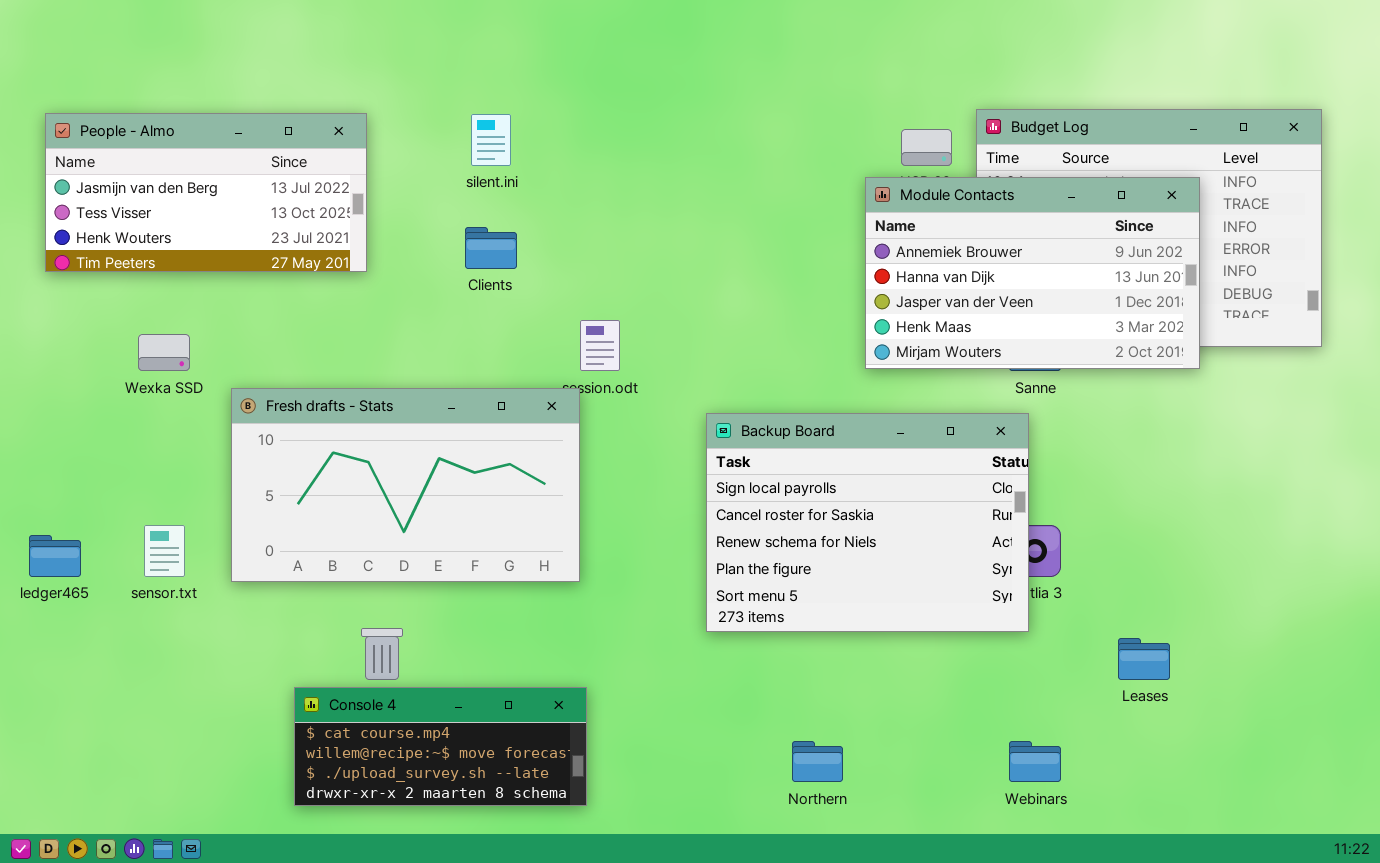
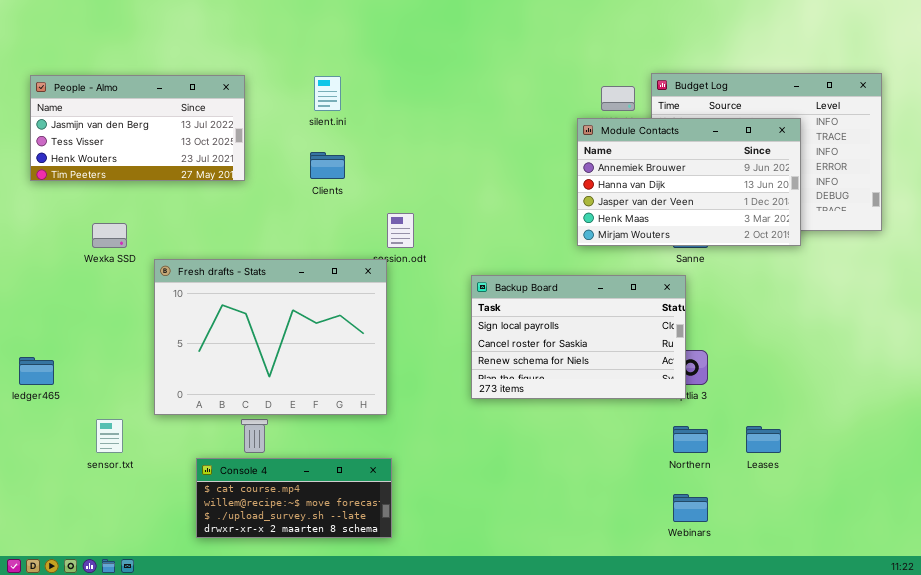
Fresh drafts - Stats: [231,388,580,582] -> [154,259,387,415], resized
Backup Board: [706,413,1029,632] -> [471,275,686,399], resized
sensor.txt: [144,525,185,577] -> [96,419,123,453], moved
Northern: [792,741,843,782] -> [673,426,708,453], moved

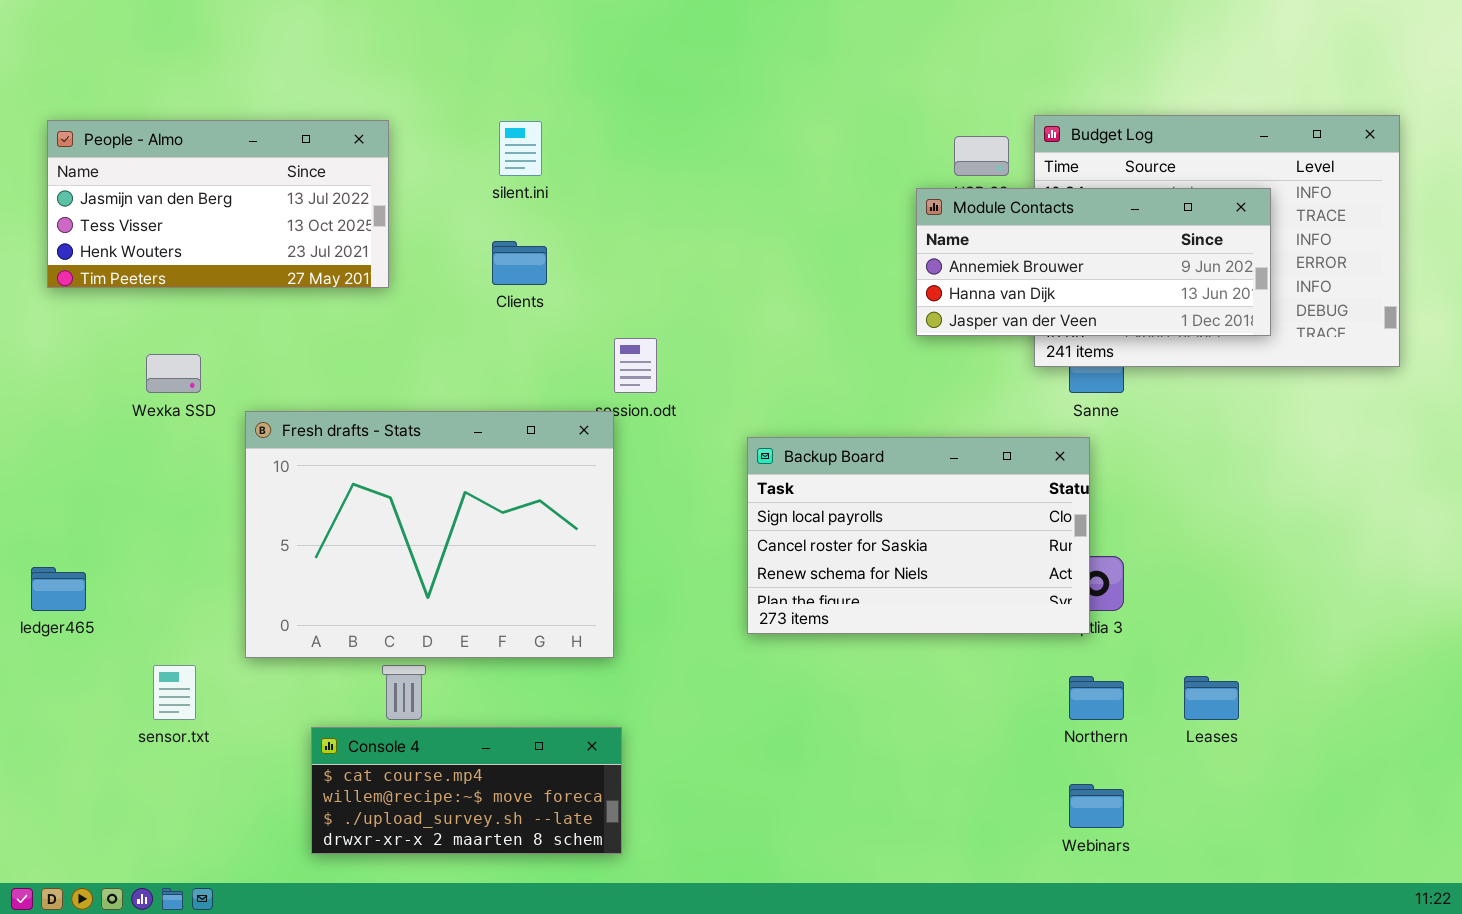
Module Contacts: [577,118,801,246] -> [916,188,1271,336], resized

